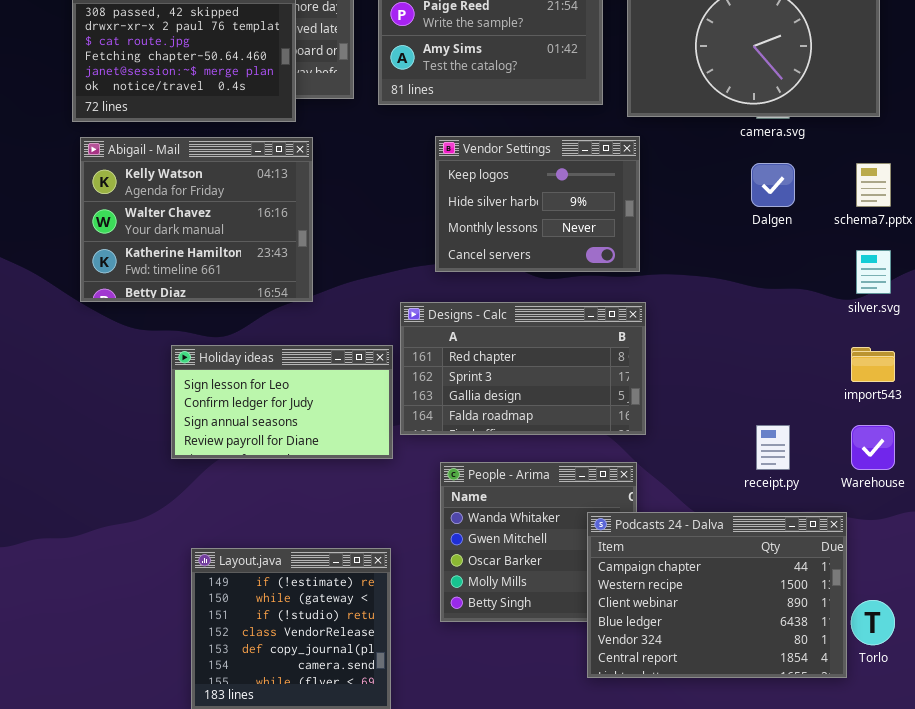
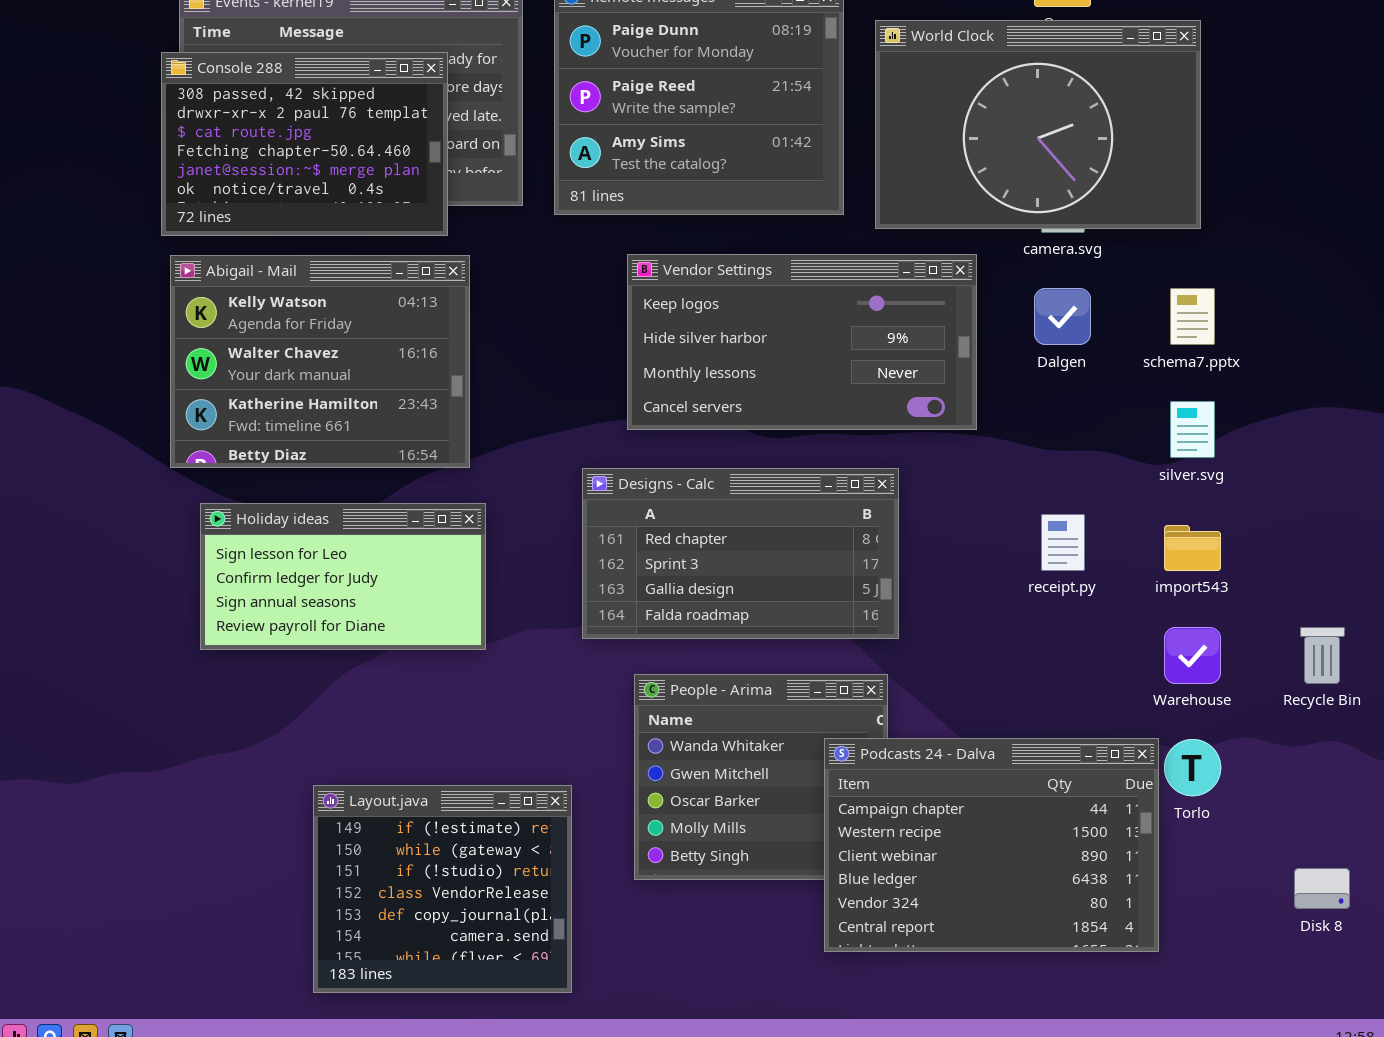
Vendor Settings: [435,136,640,272] -> [627,254,977,430], resized
Holiday ideas: [171,345,393,459] -> [200,503,486,650], moved
receipt.py: [756,425,790,470] -> [1041,514,1085,571], moved
Torlo: [851,600,895,645] -> [1164,739,1221,796], moved

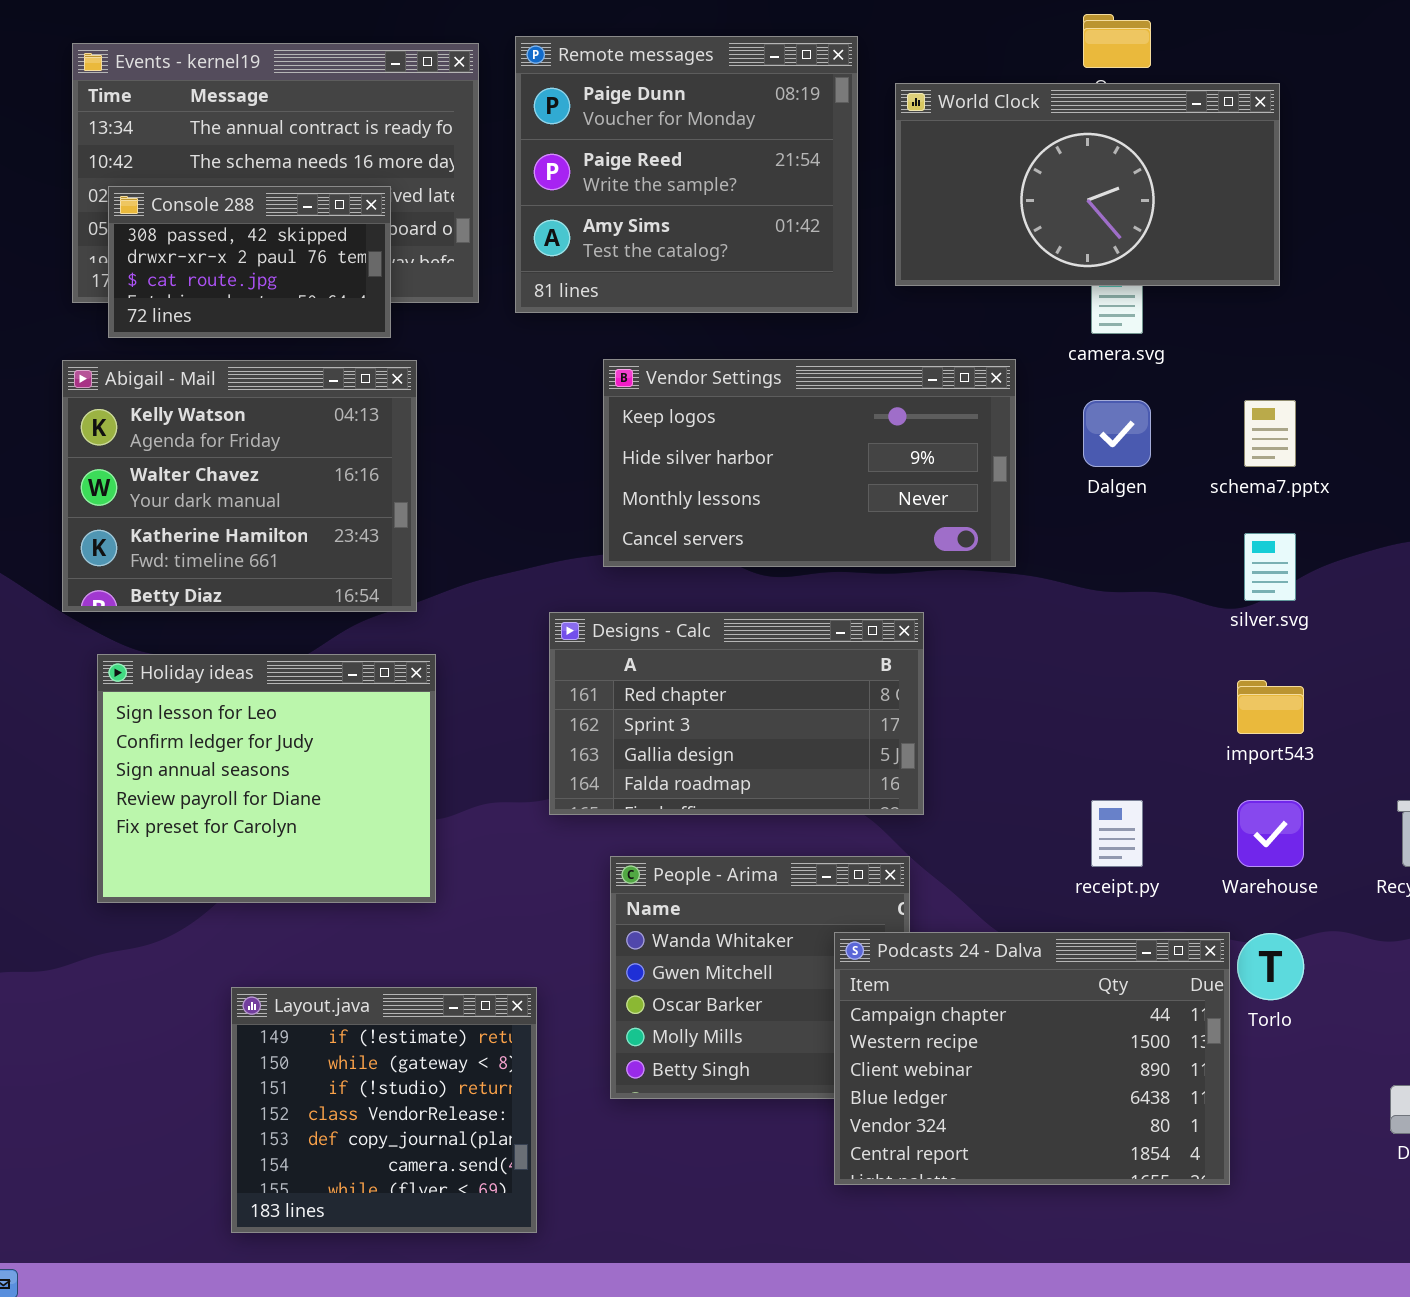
World Clock: [875,20,1201,229] -> [895,83,1280,286], resized
Console 288: [161,52,448,236] -> [108,186,391,338], resized
Holiday ideas: [200,503,486,650] -> [97,654,436,903], resized
receipt.py: [1041,514,1085,571] -> [1091,800,1143,867], moved

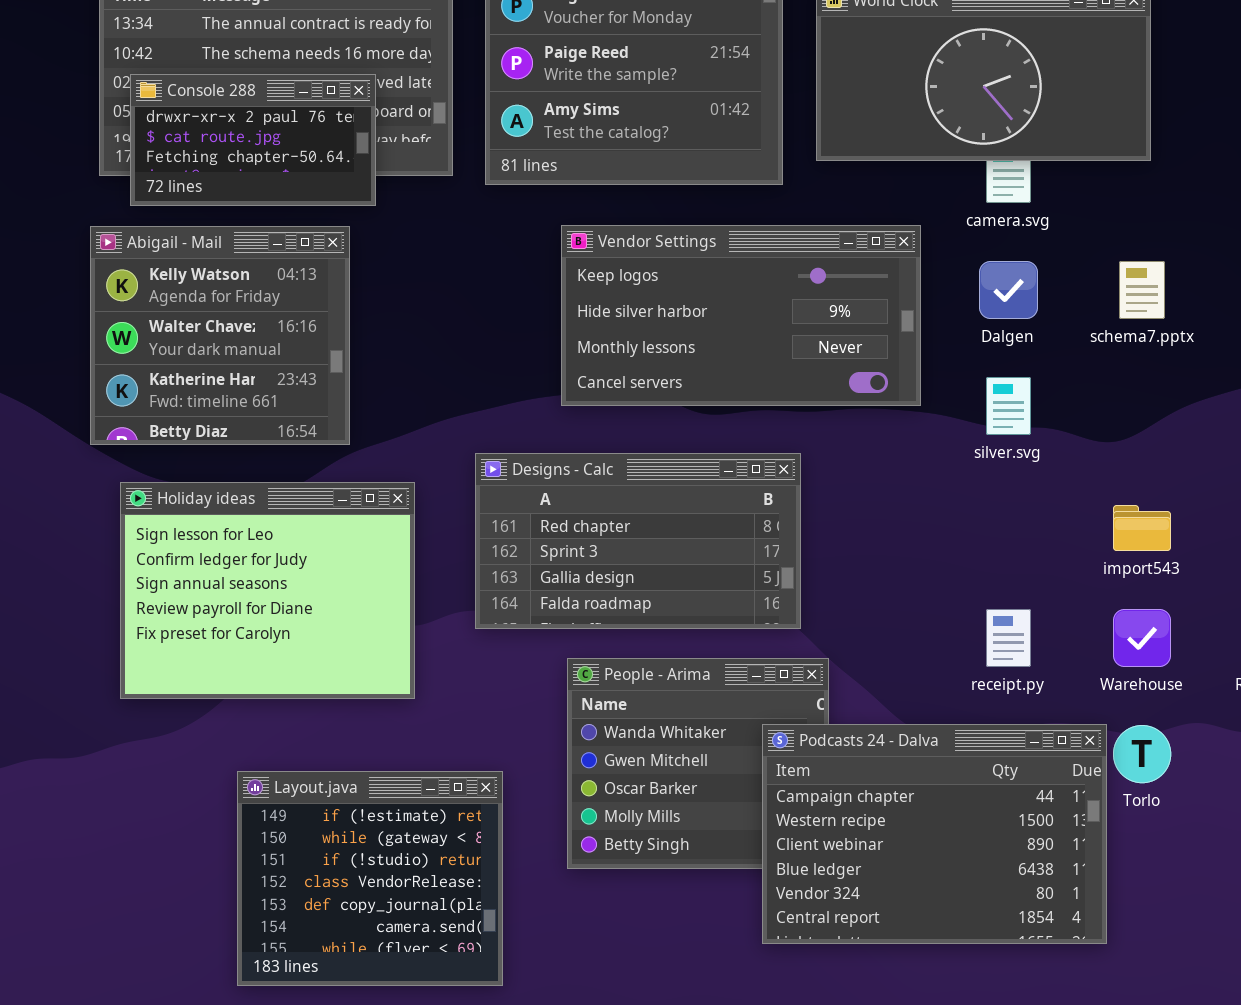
Console 288: [108,186,391,338] -> [130,74,376,206], scrolled down 1 row
Abigail - Mail: [62,360,417,612] -> [90,226,350,445], resized
silver.svg: [1244,533,1296,601] -> [986,377,1031,435], moved
Designs - Calc: [549,612,924,815] -> [475,453,801,629], moved

